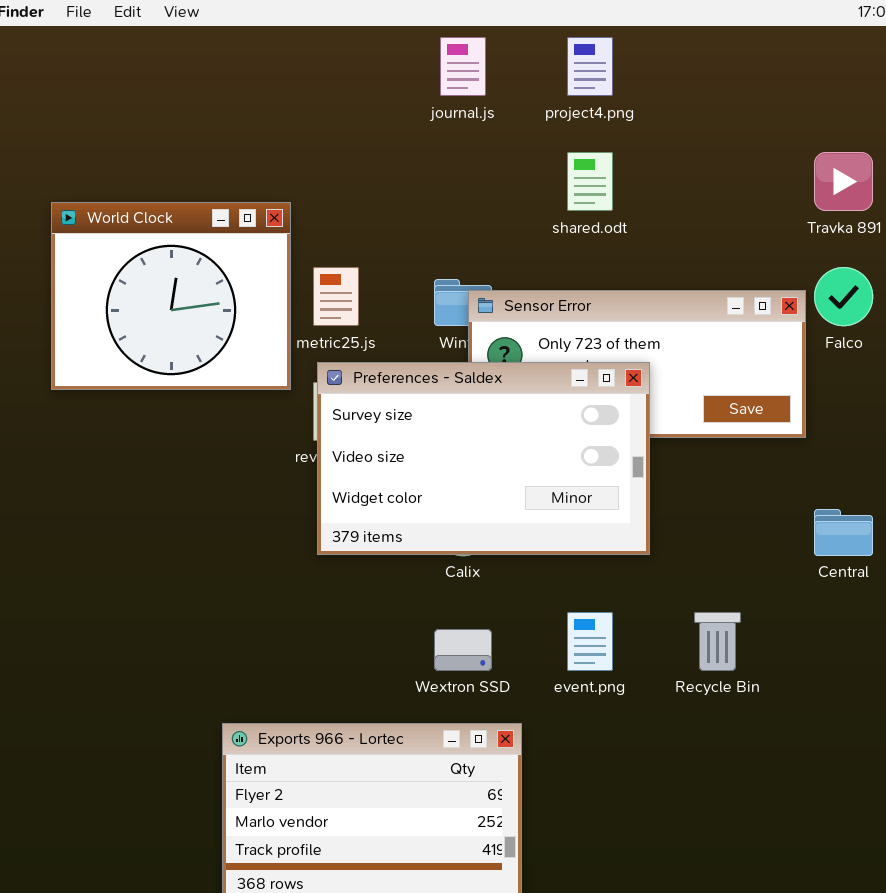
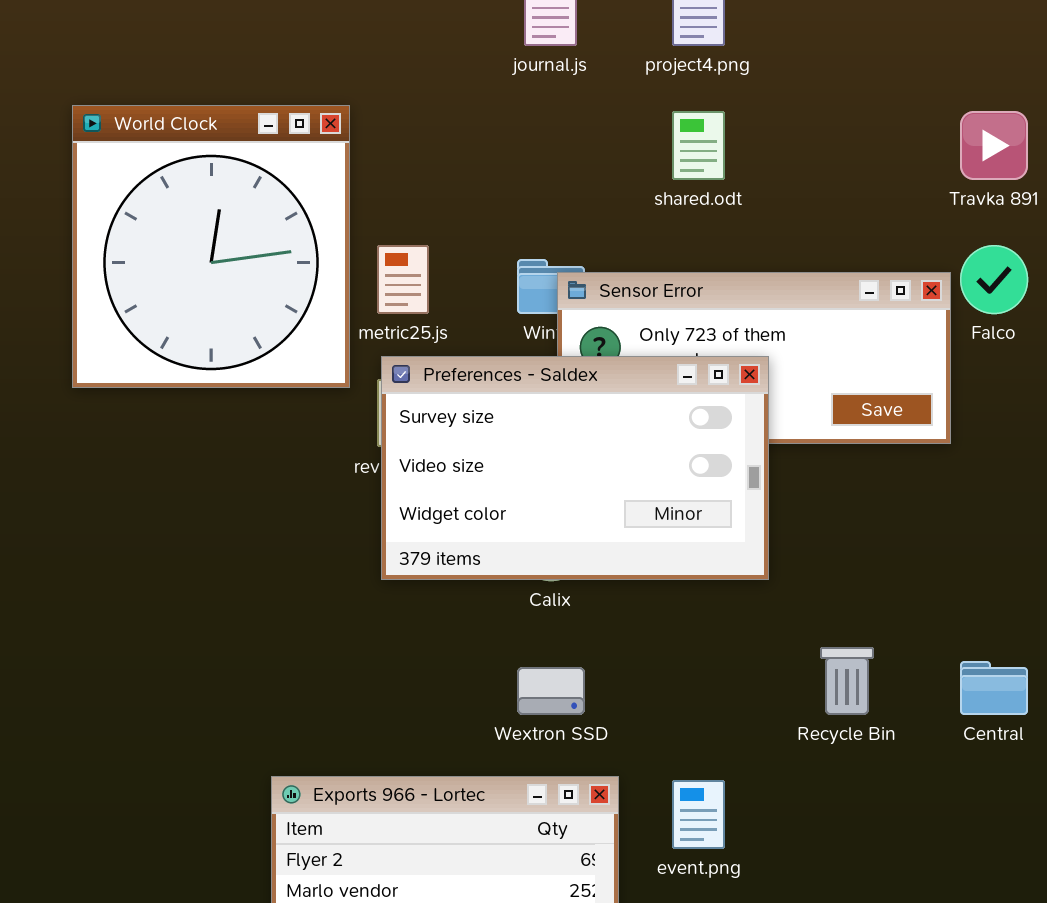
World Clock: [51,202,291,390] -> [72,105,350,388], resized
Central: [814,509,873,556] -> [960,661,1028,715], moved
event.png: [567,612,613,671] -> [672,780,725,849], moved

